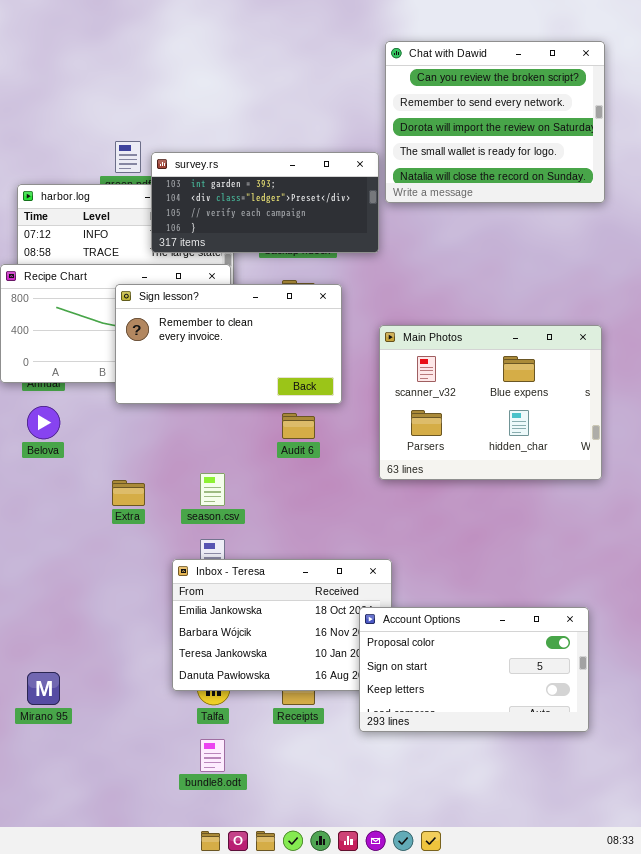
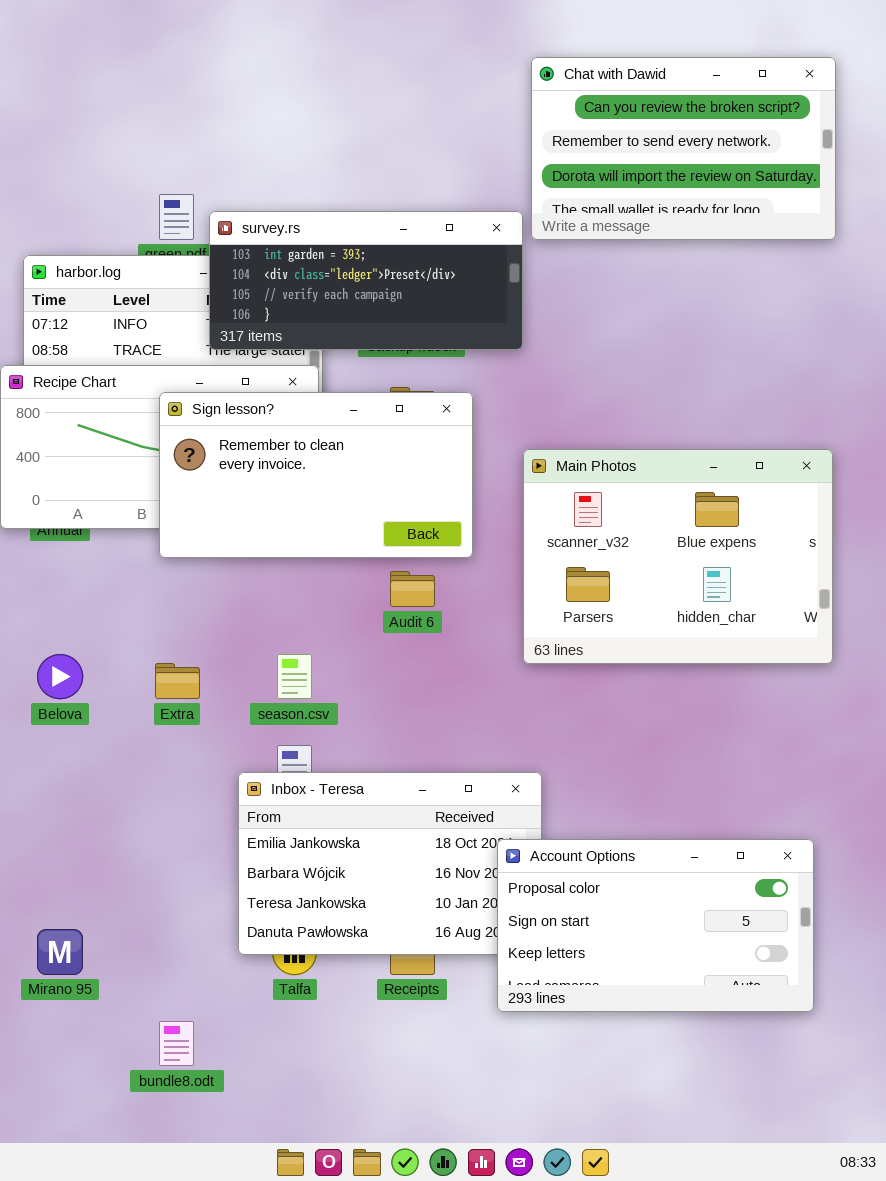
Chat with Dawid: [385,41,605,203] -> [531,57,836,240], resized
Belova: [27,406,60,439] -> [37,654,83,699], moved
bundle8.odt: [200,739,225,772] -> [159,1021,194,1066], moved

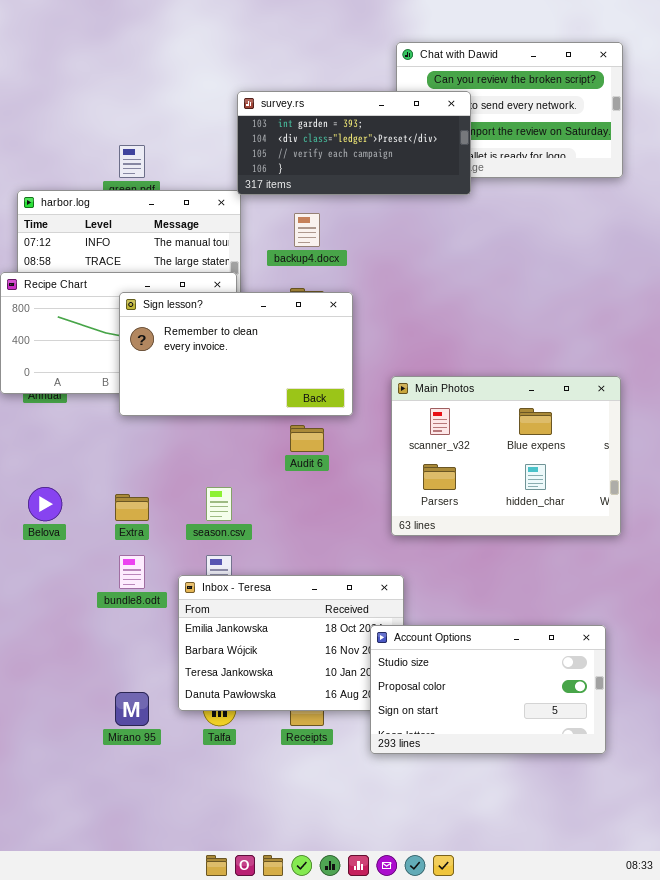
survey.rs: [209,211,523,350] -> [237,91,471,195], moved
Main Photos: [523,449,833,664] -> [391,376,621,536], moved
Account Options: [497,839,814,1012] -> [370,625,606,754], scrolled up 1 row
Mirano 95: [37,929,83,975] -> [115,692,149,726], moved
bundle8.odt: [159,1021,194,1066] -> [119,555,145,589], moved

